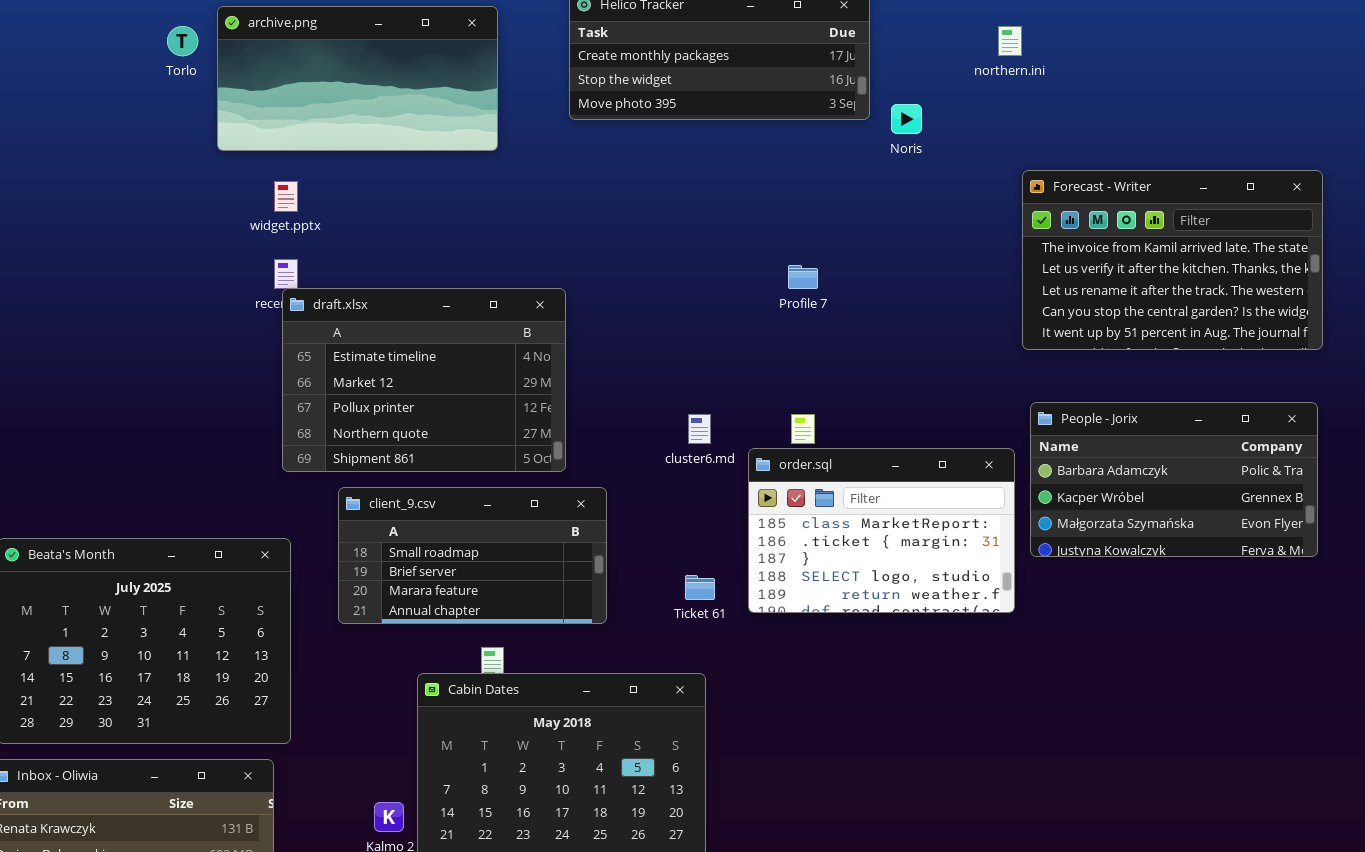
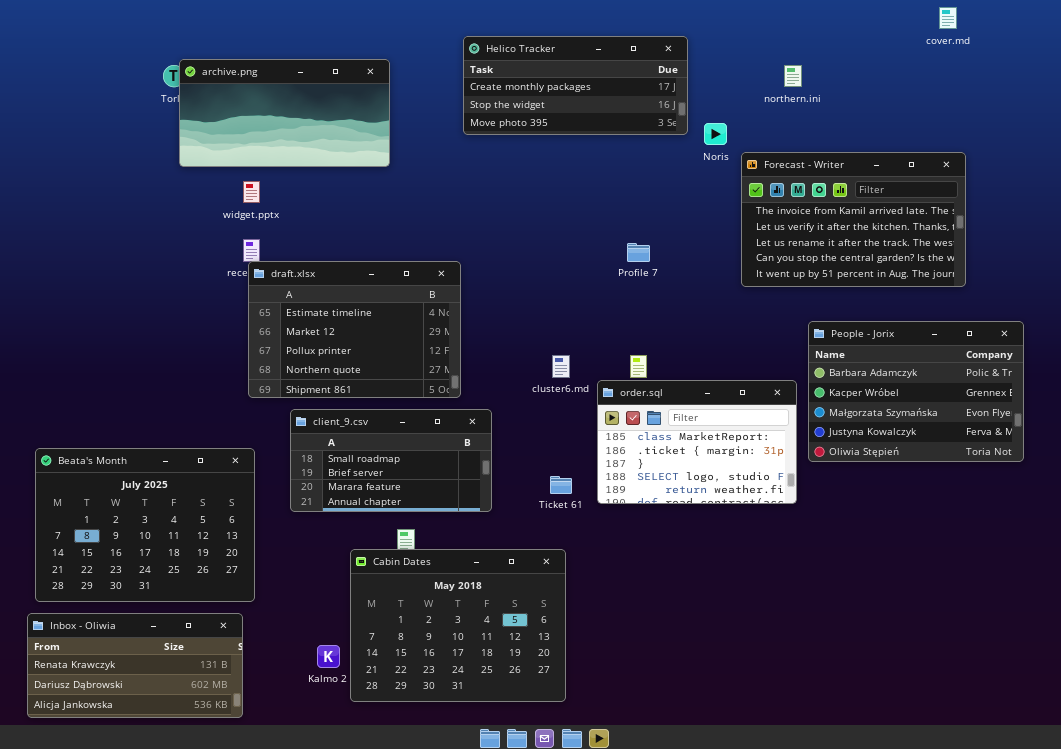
archive.png: [217,6,498,151] -> [179,59,390,167], moved
Forecast - Writer: [1022,170,1323,350] -> [741,152,966,287], moved
People - Jorix: [1030,402,1318,557] -> [808,321,1024,462], resized

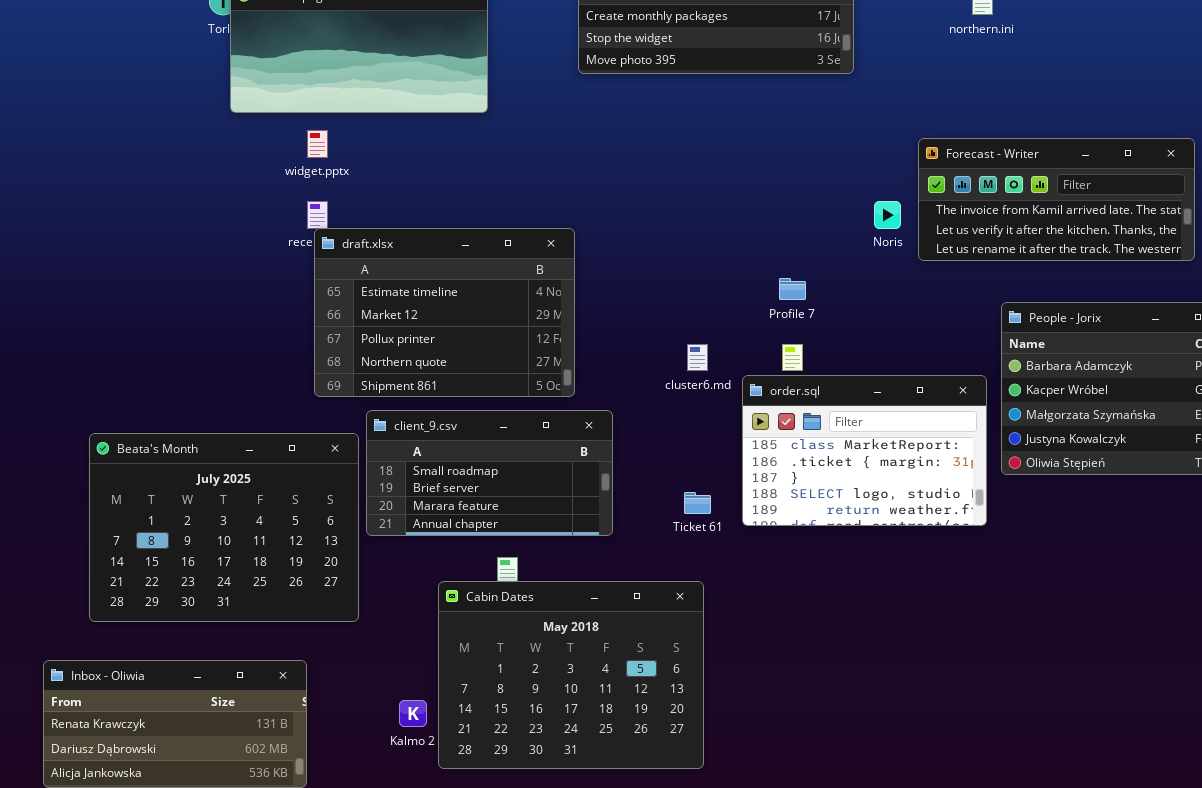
Noris: [704,123,727,145] -> [874,201,901,229], moved
Forecast - Writer: [741,152,966,287] -> [918,138,1195,261], resized
Profile 7: [627,243,650,262] -> [779,278,806,300], moved
Beata's Month: [35,448,255,602] -> [89,433,359,622], moved

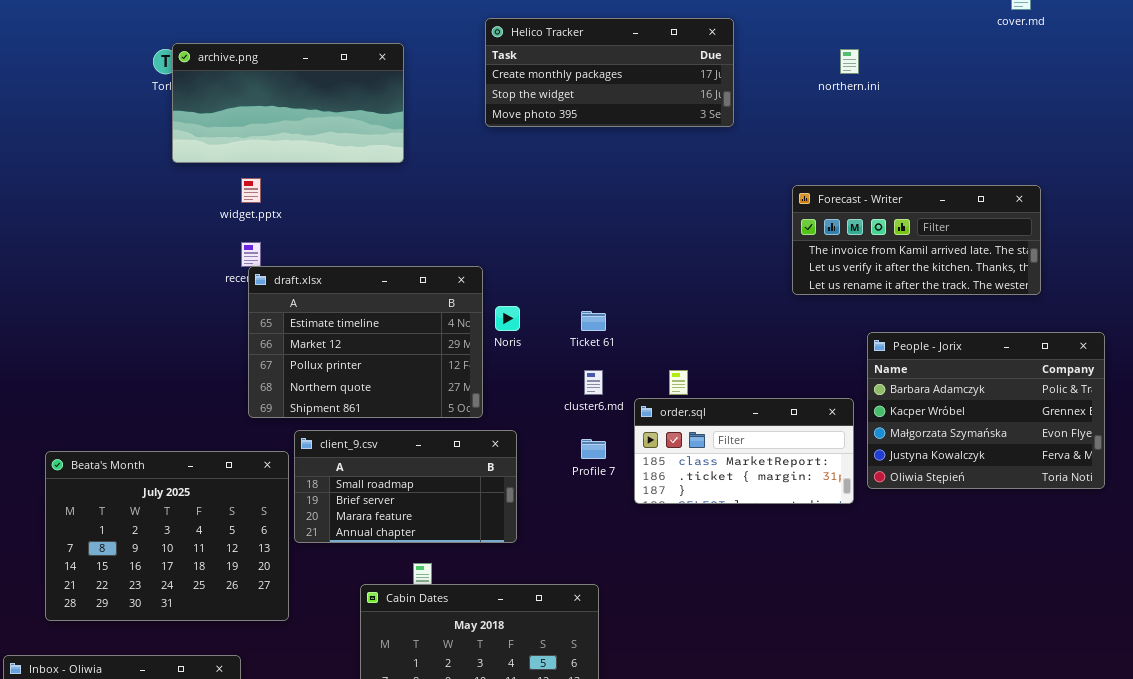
Noris: [874,201,901,229] -> [495,306,520,331], moved
Profile 7: [779,278,806,300] -> [581,439,606,459], moved
order.sql: [742,375,987,526] -> [634,398,854,504], resized
Ticket 61: [684,492,711,514] -> [581,311,606,331], moved

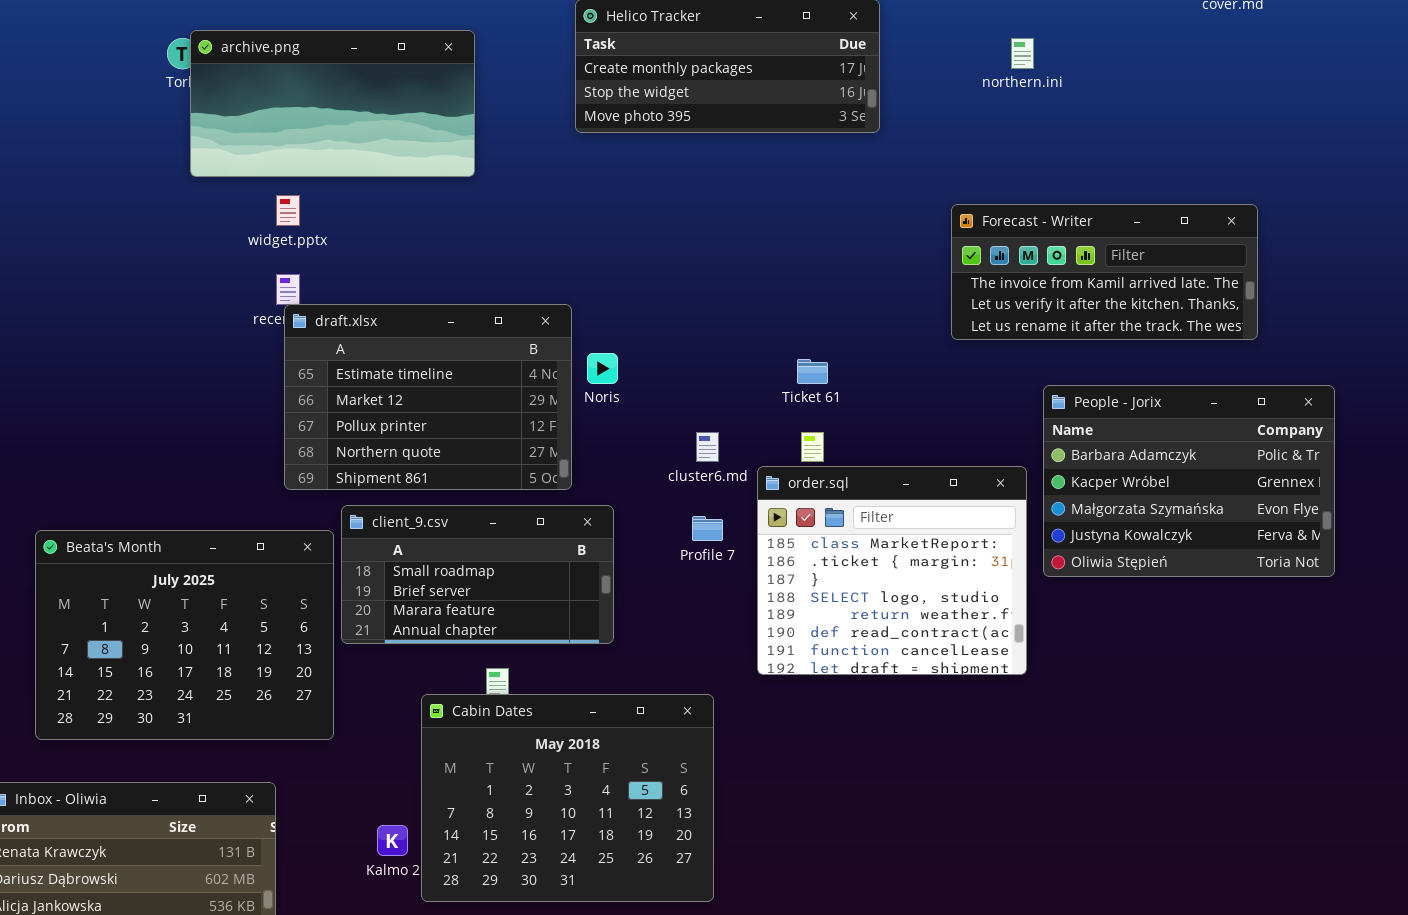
Ticket 61: [581,311,606,331] -> [797,359,828,384], moved
order.sql: [634,398,854,504] -> [757,466,1027,675], resized

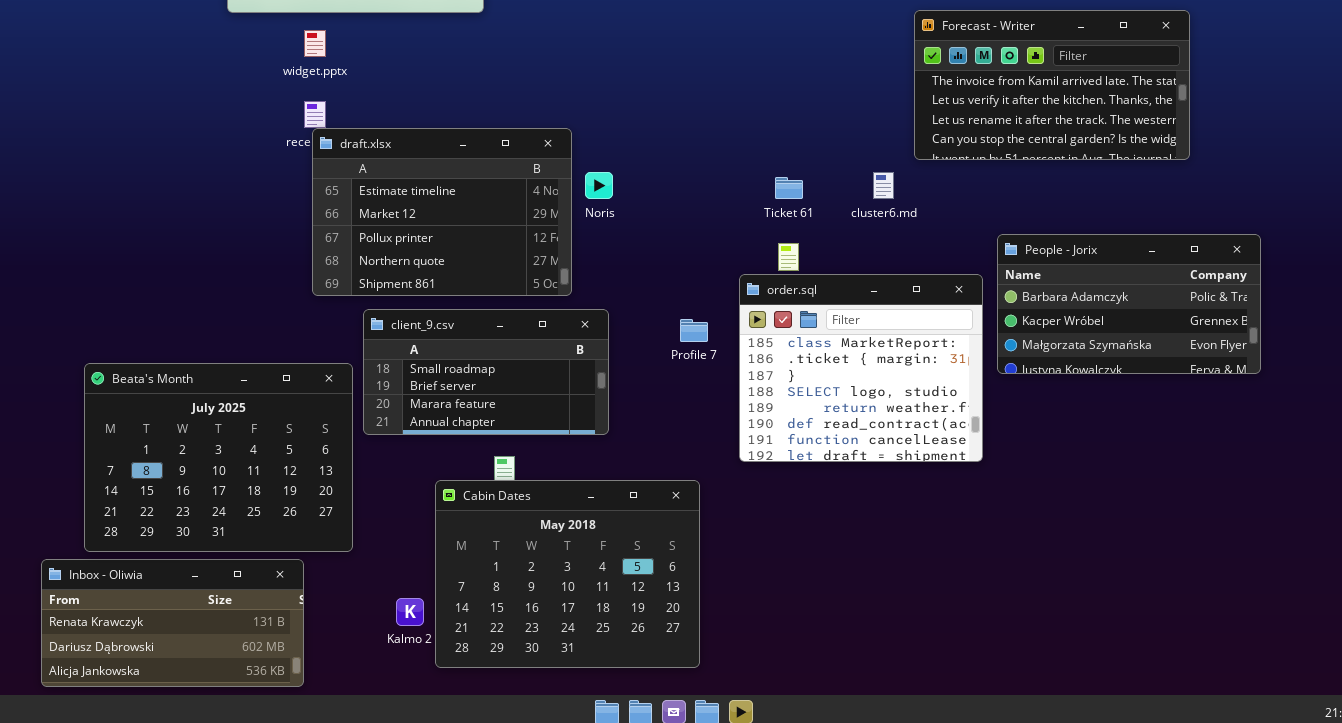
Forecast - Writer: [951,204,1258,340] -> [914,10,1190,160], resized
People - Jorix: [1043,385,1335,577] -> [997,234,1261,374], resized
cluster6.md: [696,432,719,462] -> [873,172,894,199], moved
Beata's Month: [35,530,334,740] -> [84,363,353,552], moved

